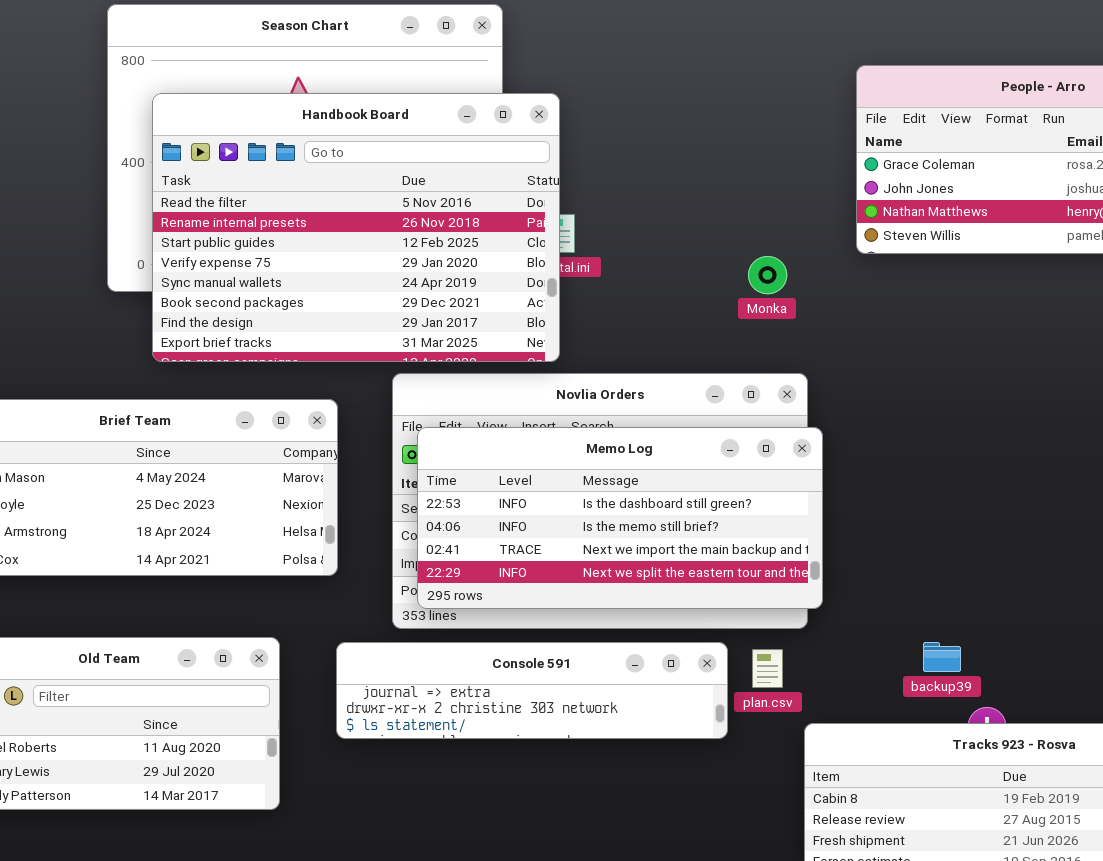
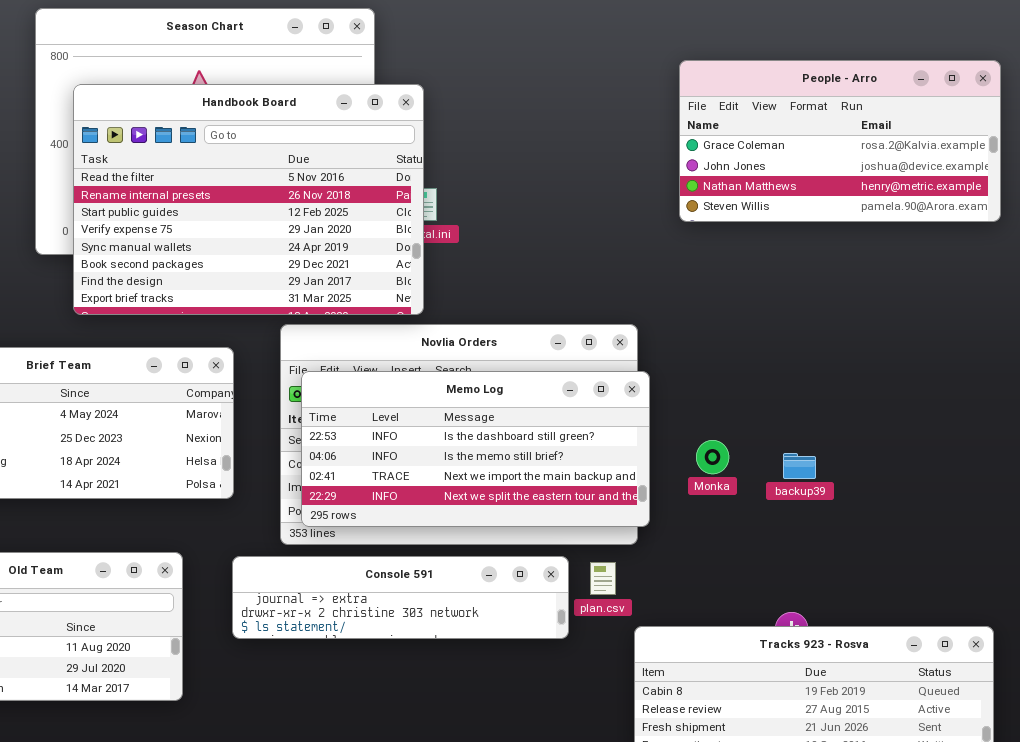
Monka: [748,256,787,294] -> [696,440,729,474], moved
backup39: [923,642,961,672] -> [783,453,816,479], moved

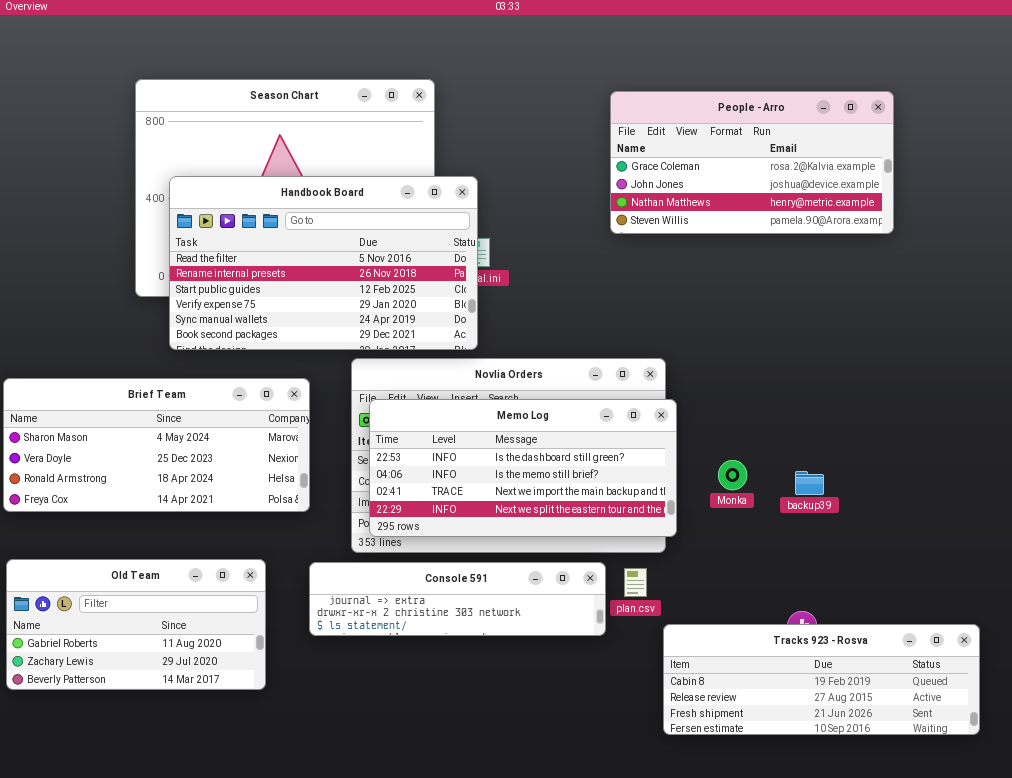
People - Arro: [679,60,1001,222] -> [610,91,894,234], moved
Handbook Board: [73,84,424,315] -> [169,176,478,350], resized

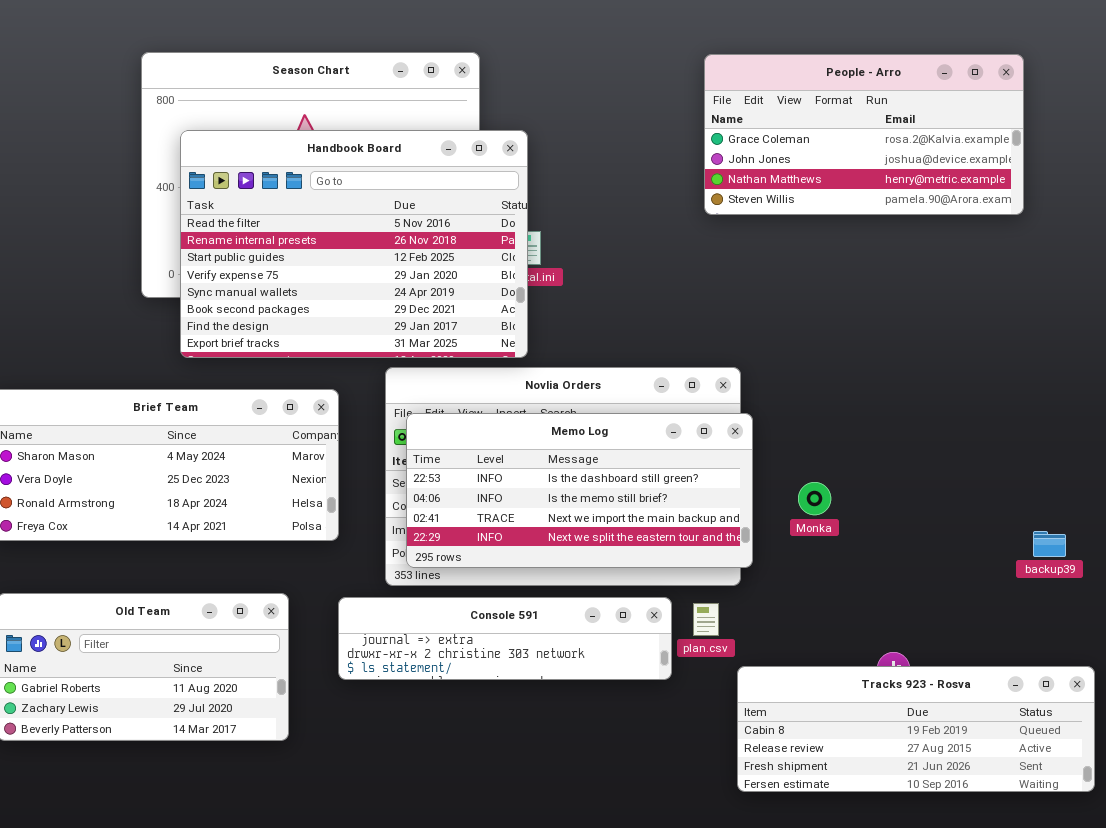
People - Arro: [610,91,894,234] -> [704,54,1024,215], moved
Handbook Board: [169,176,478,350] -> [180,130,528,358], resized
backup39: [795,471,824,495] -> [1033,531,1066,557], moved

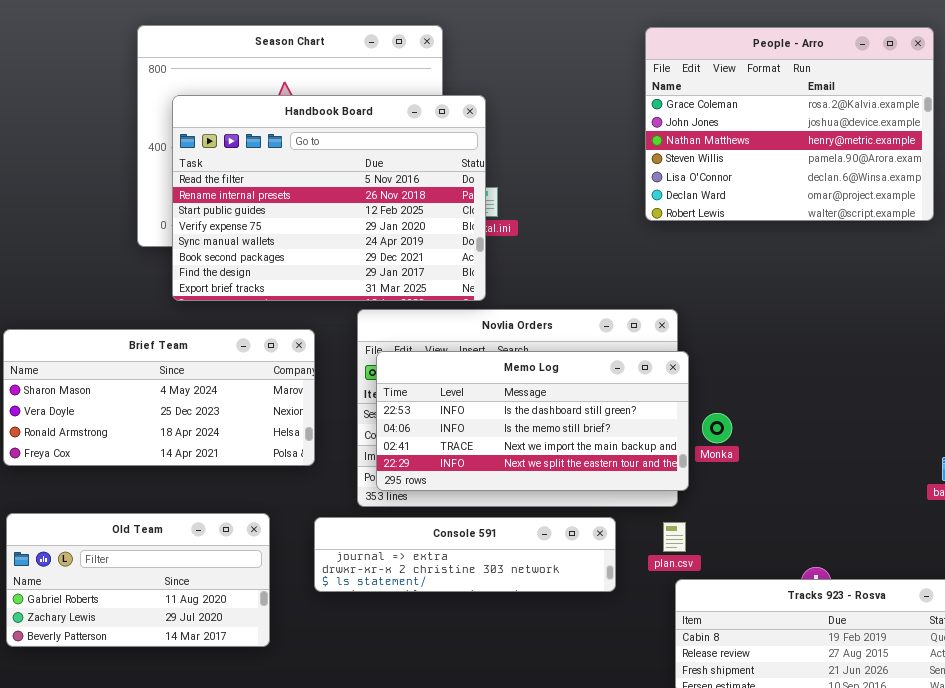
People - Arro: [704,54,1024,215] -> [645,27,934,221], resized
Monka: [798,482,831,515] -> [702,413,732,443], moved
plan.csv: [693,603,719,636] -> [663,522,686,552], moved

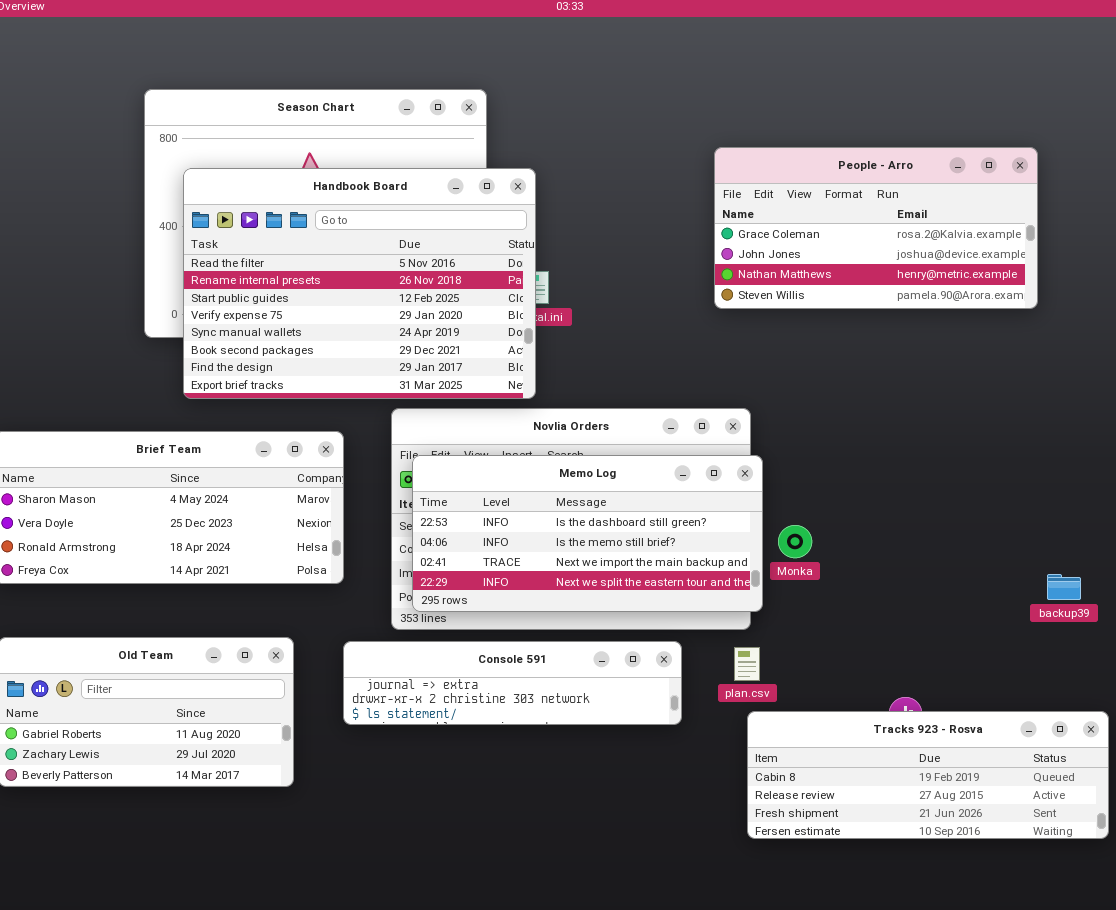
People - Arro: [645,27,934,221] -> [714,147,1038,309], resized

